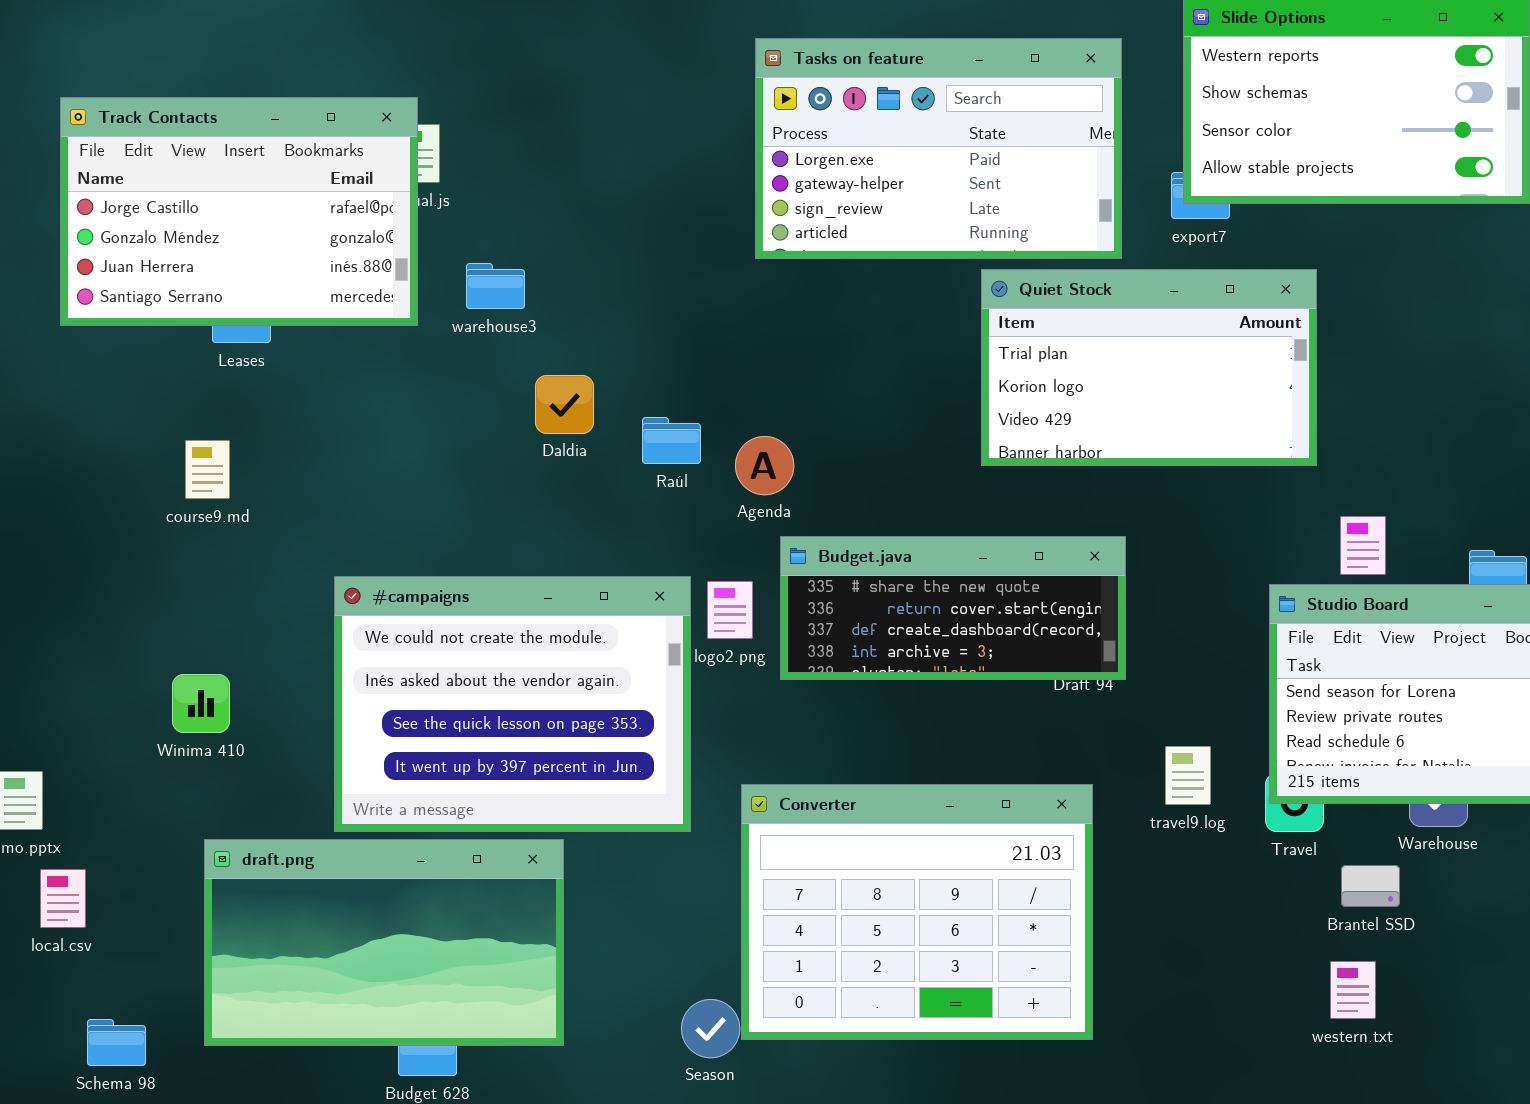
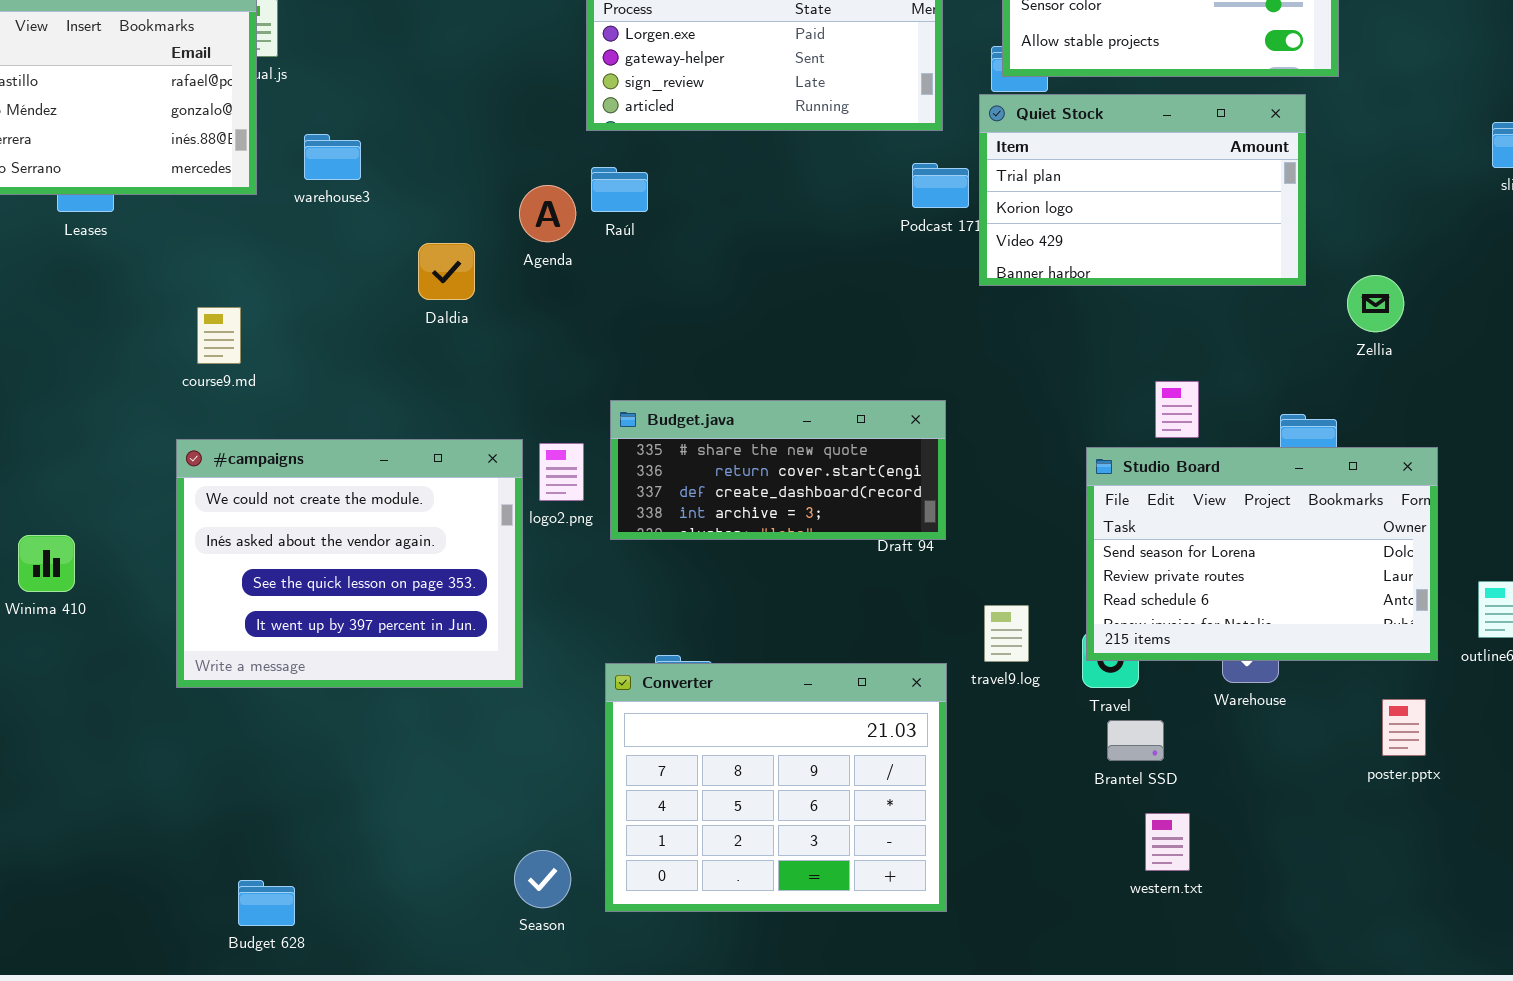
Quiet Stock: [981,269,1317,466] -> [979,94,1306,286], moved
Daldia: [535,375,594,434] -> [418,243,475,300], moved
Raúl: [642,417,701,464] -> [591,167,648,212], moved
Agenda: [735,436,794,495] -> [519,185,576,242], moved
course9.md: [185,440,230,499] -> [197,307,241,364], moved
Converter: [741,784,1093,1040] -> [605,663,947,912], moved
draft.png: [204,839,564,1046] -> none, closed
Brantel SSD: [1341,865,1400,907] -> [1107,720,1164,761], moved

